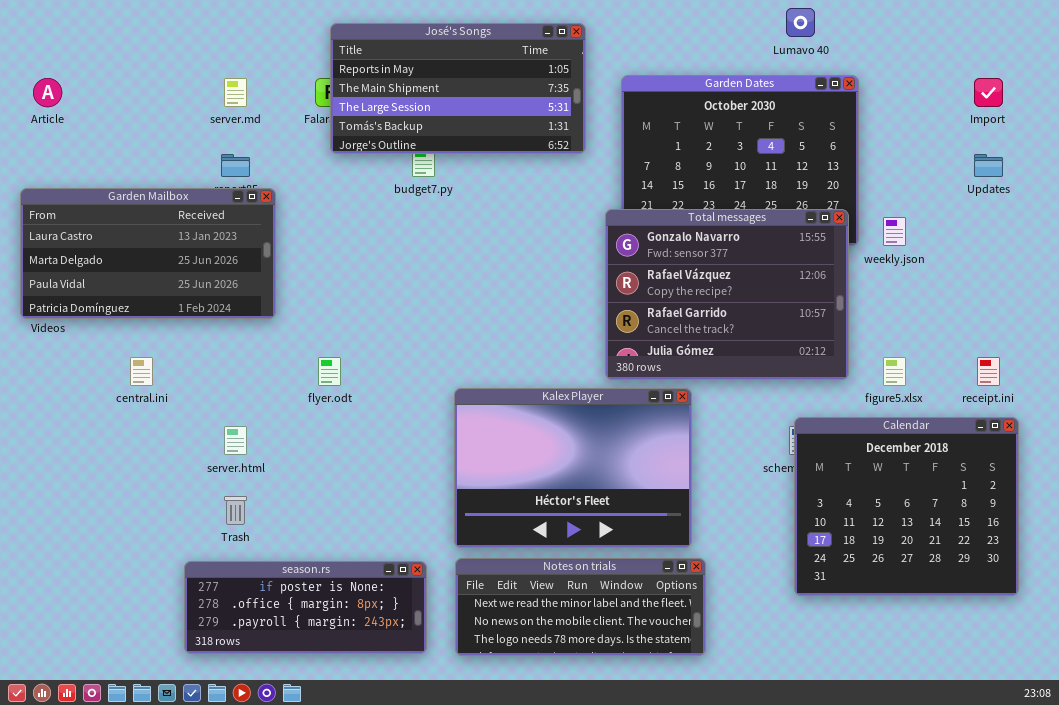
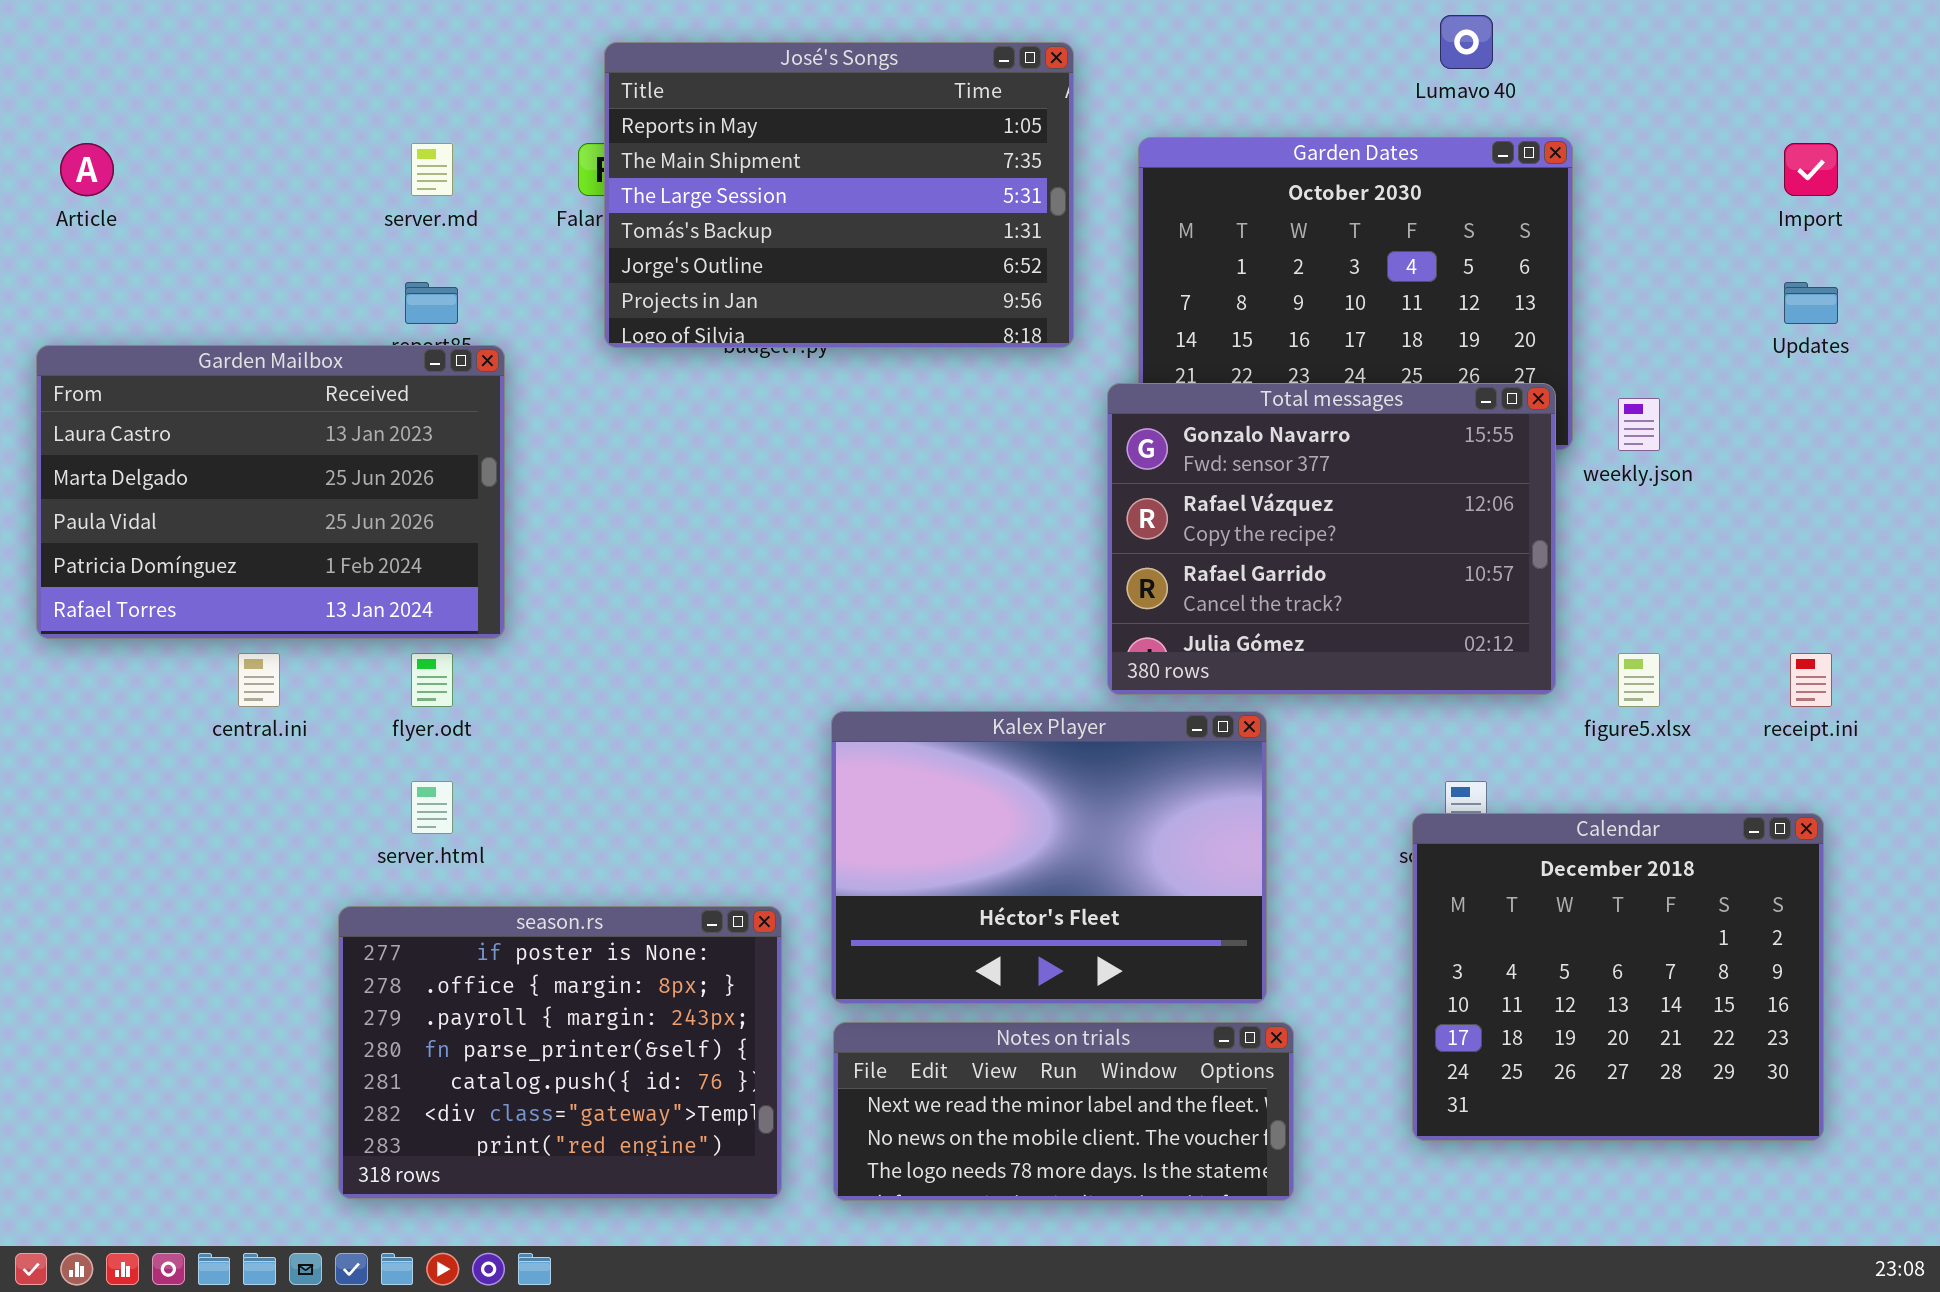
José's Songs: [330,23,586,154] -> [604,42,1074,348], resized
Garden Mailbox: [20,188,276,319] -> [36,345,505,639], resized
flyer.odt: [318,357,341,386] -> [411,653,453,707], moved
Calendar: [794,417,1019,596] -> [1412,813,1824,1141], moved
season.rs: [184,561,427,654] -> [338,906,782,1199], resized

